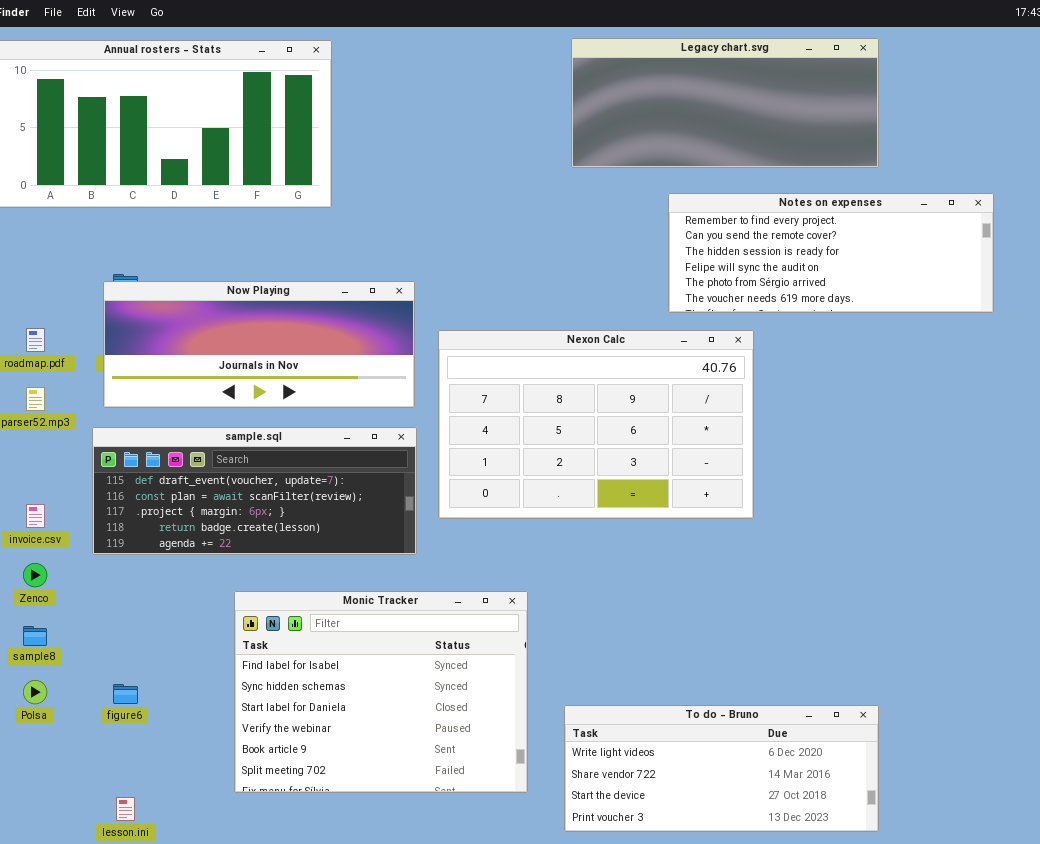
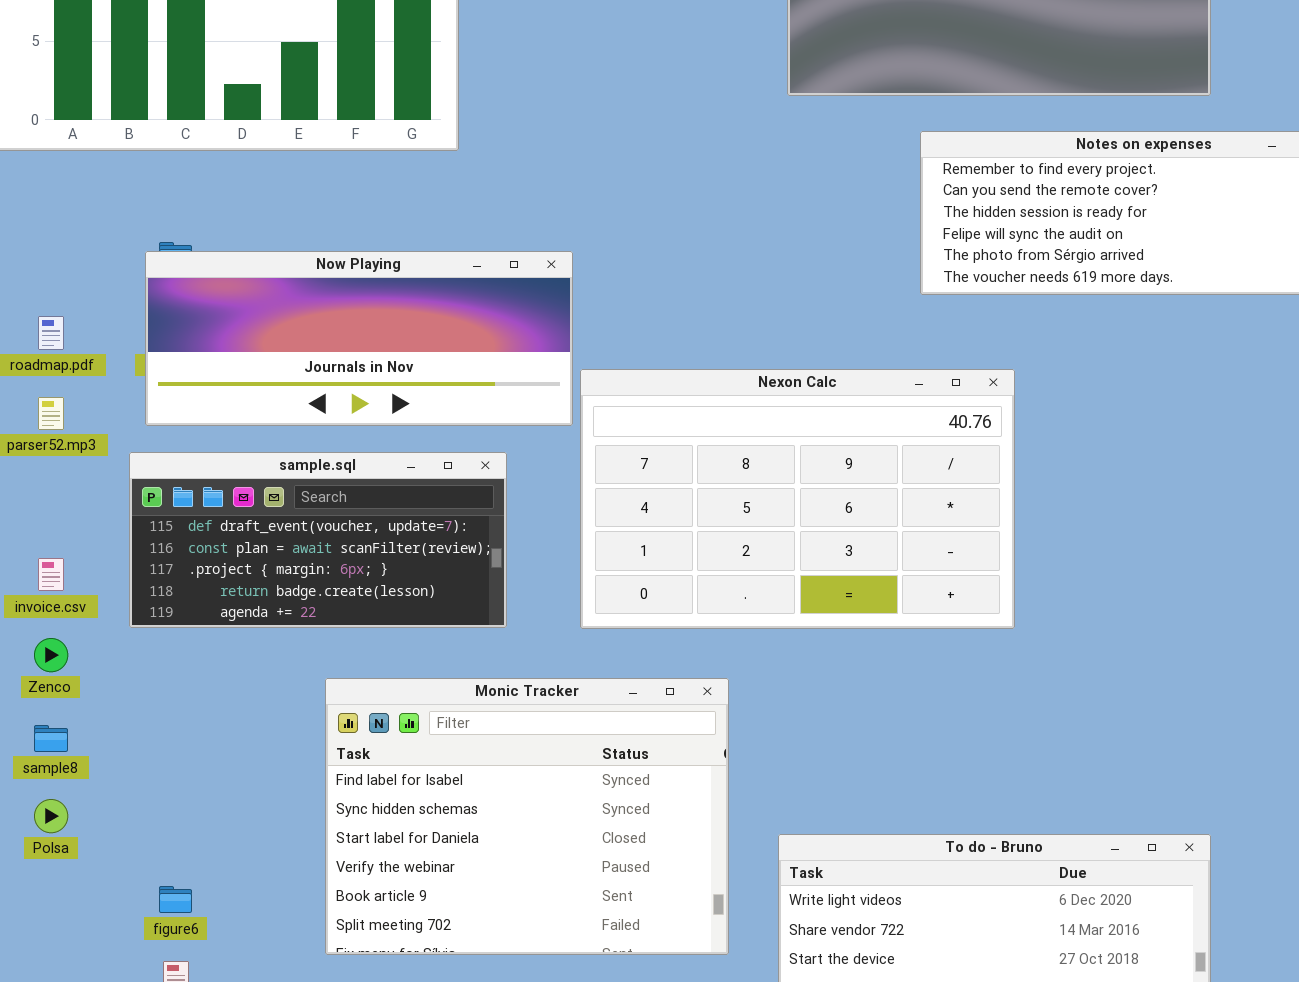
Nexon Calc: [438,330,754,519] -> [580,369,1015,629], moved
sample.sql: [92,427,417,555] -> [129,452,507,628], resized
figure6: [113,684,138,704] -> [159,886,192,913], moved

